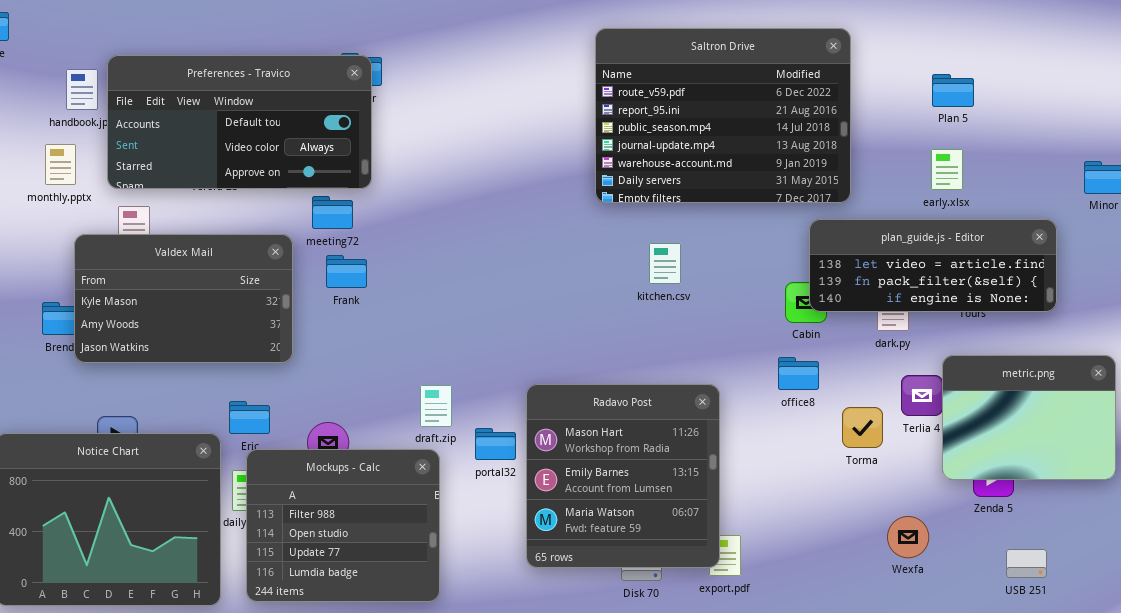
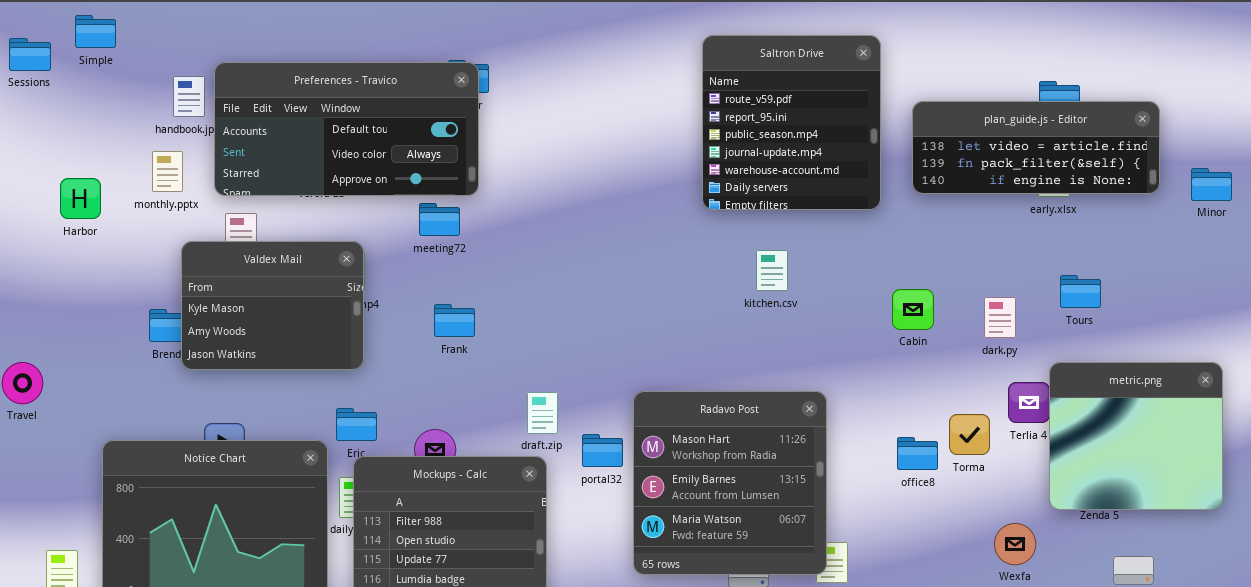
Saltron Drive: [595,28,851,203] -> [702,35,881,210], resized
plan_guide.js - Editor: [809,219,1057,312] -> [912,101,1160,194], moved
Valdex Mail: [74,234,293,363] -> [181,241,364,370], resized
Frank: [326,255,367,288] -> [434,304,475,337], moved
metric.png: [942,355,1116,480] -> [1049,362,1223,510], resized
office8: [778,357,819,390] -> [897,437,938,470], moved

